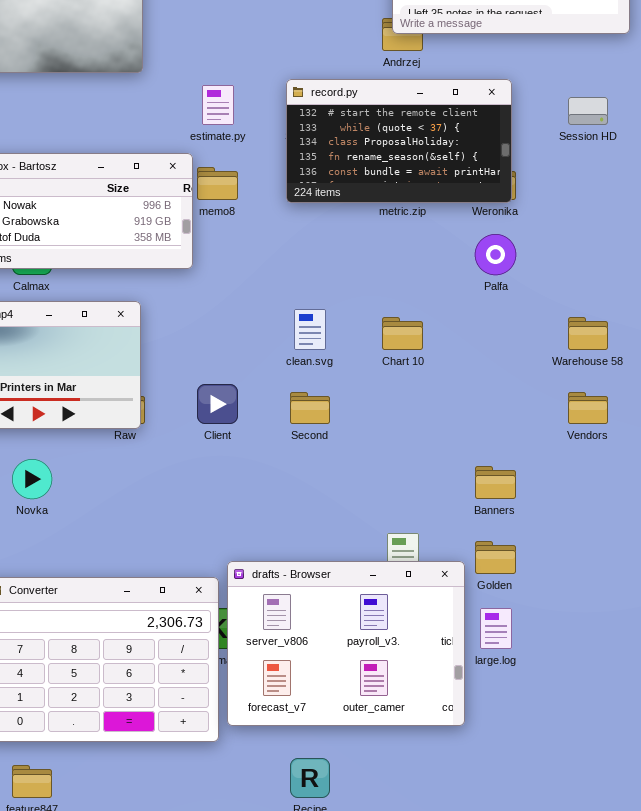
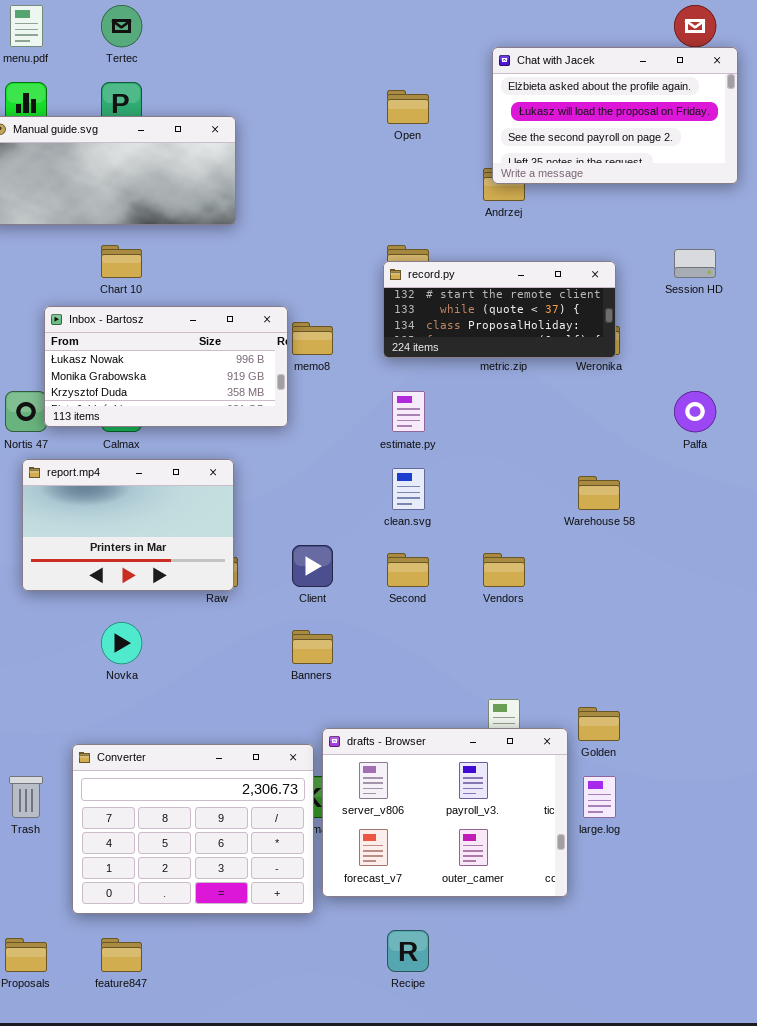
record.py: [286,79,512,203] -> [383,261,616,358], resized
estimate.py: [202,85,234,125] -> [392,391,425,432], moved
Palfa: [475,234,516,275] -> [674,391,716,432], moved
Chart 10: [382,317,423,350] -> [101,245,142,278], moved
Warehouse 58: [568,317,608,350] -> [578,476,620,510], moved
Vendors: [568,392,608,424] -> [483,553,525,587], moved
Banners: [475,466,516,499] -> [292,630,333,664], moved

